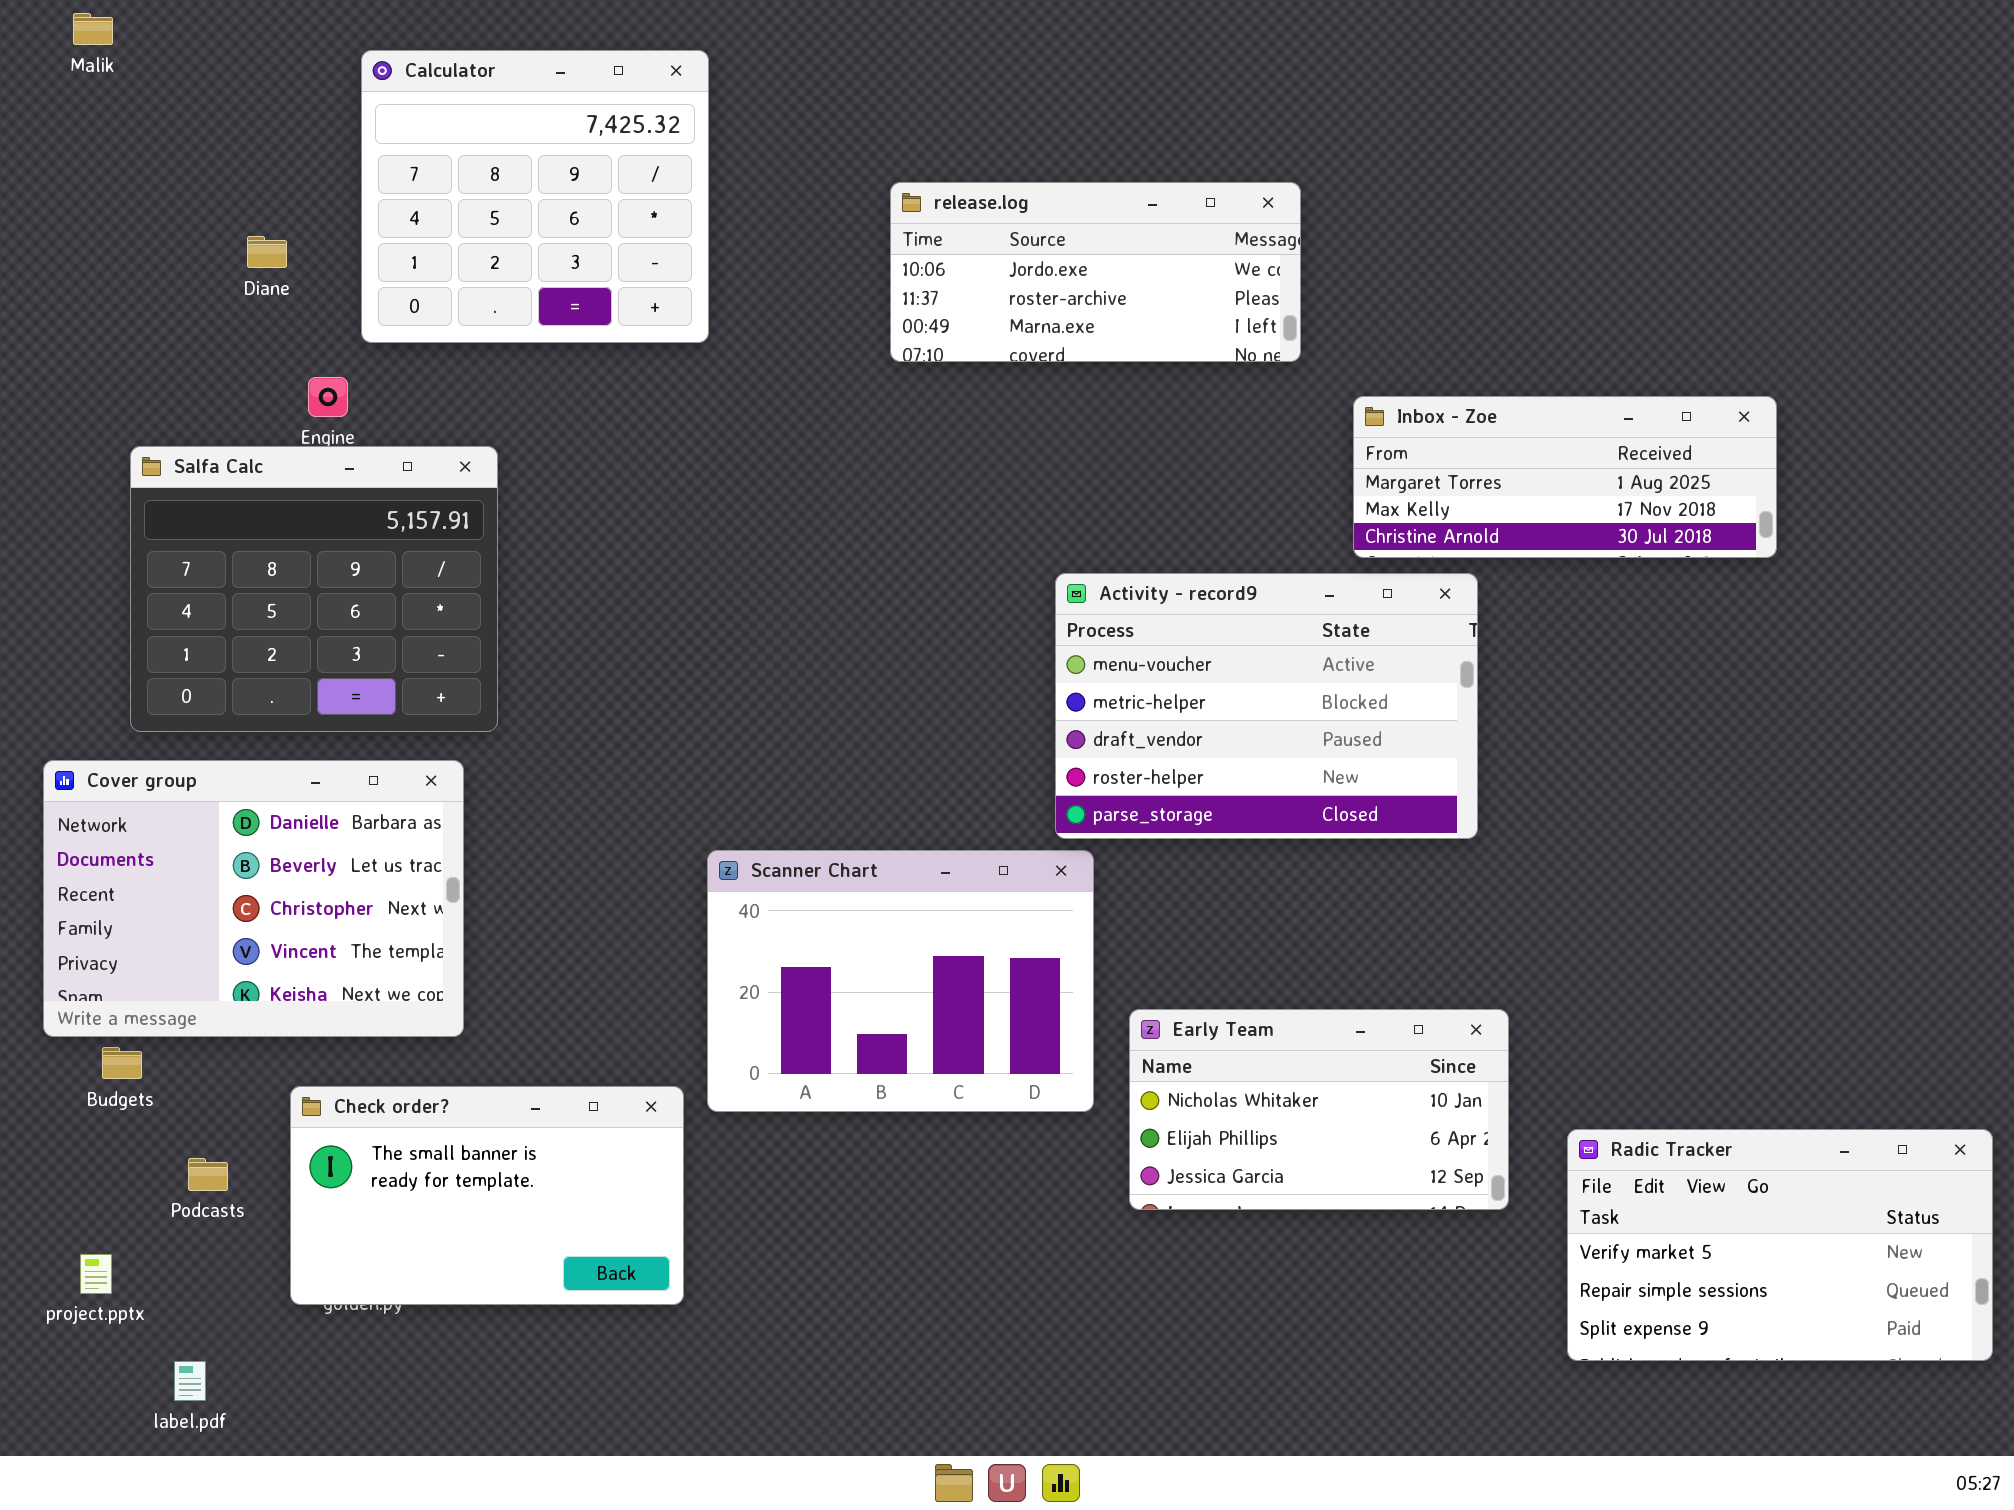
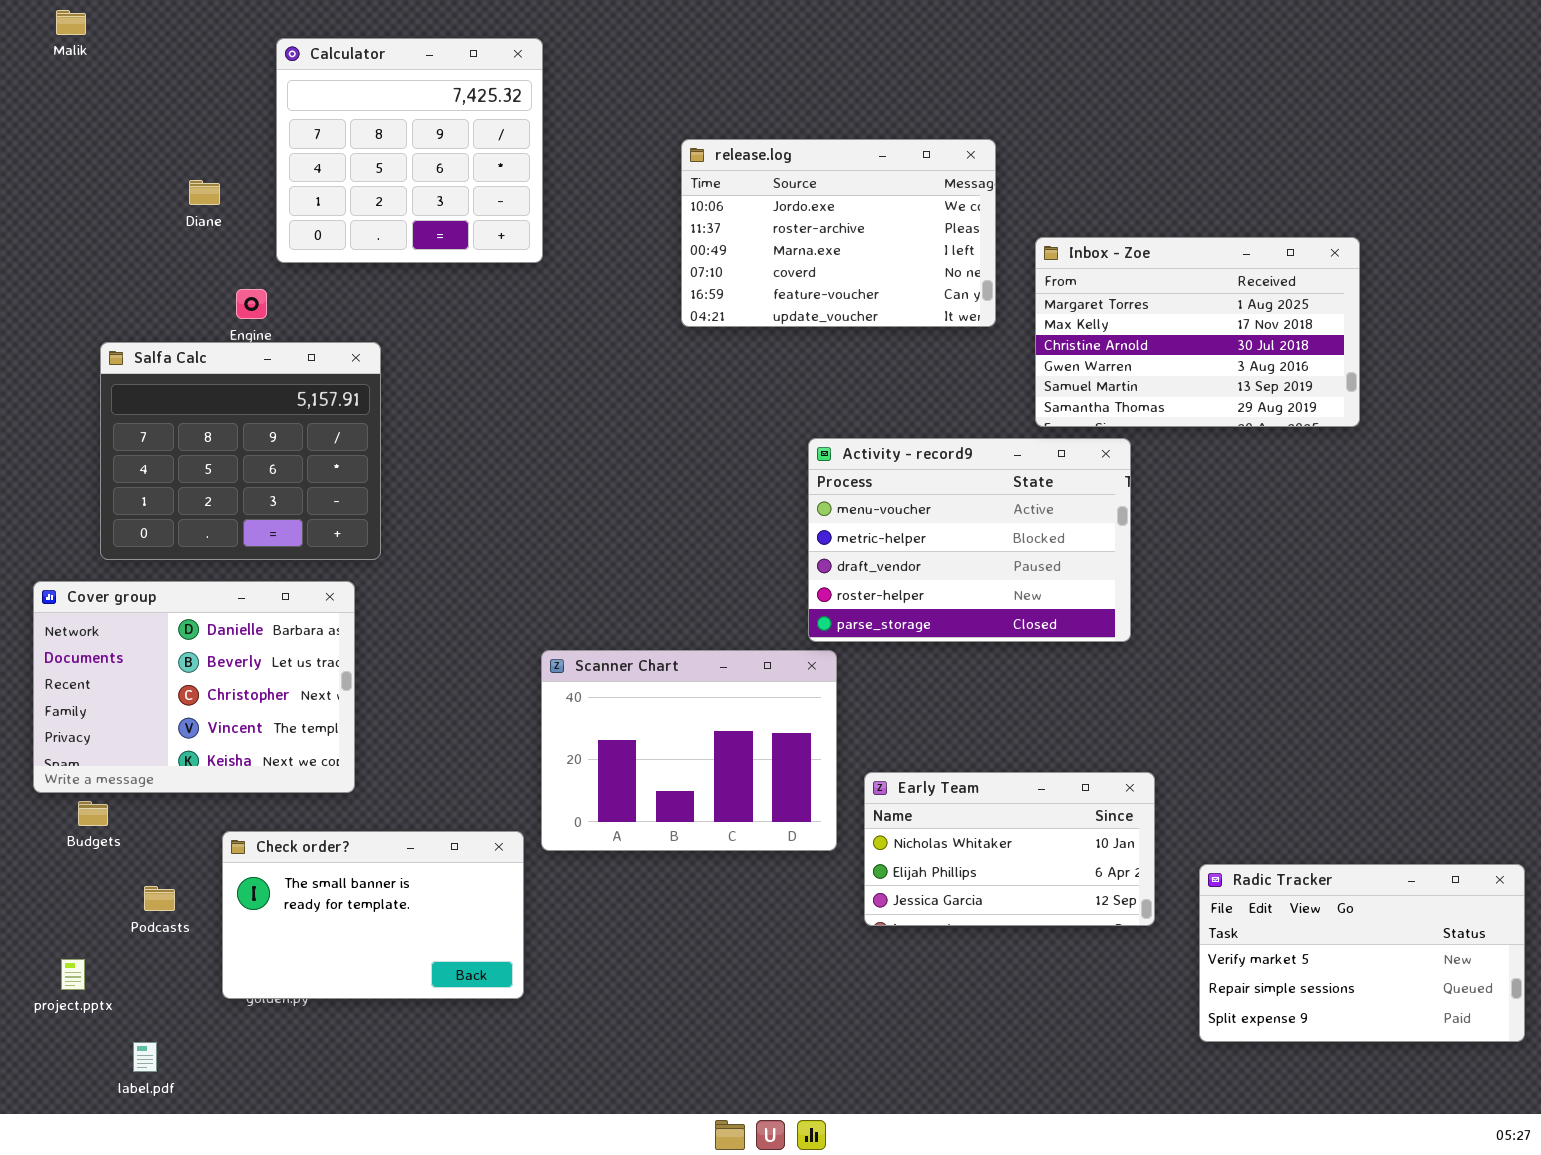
release.log: [890,182,1301,362] -> [681,139,996,327], resized
Inbox - Zoe: [1353,396,1777,558] -> [1035,237,1360,427], resized

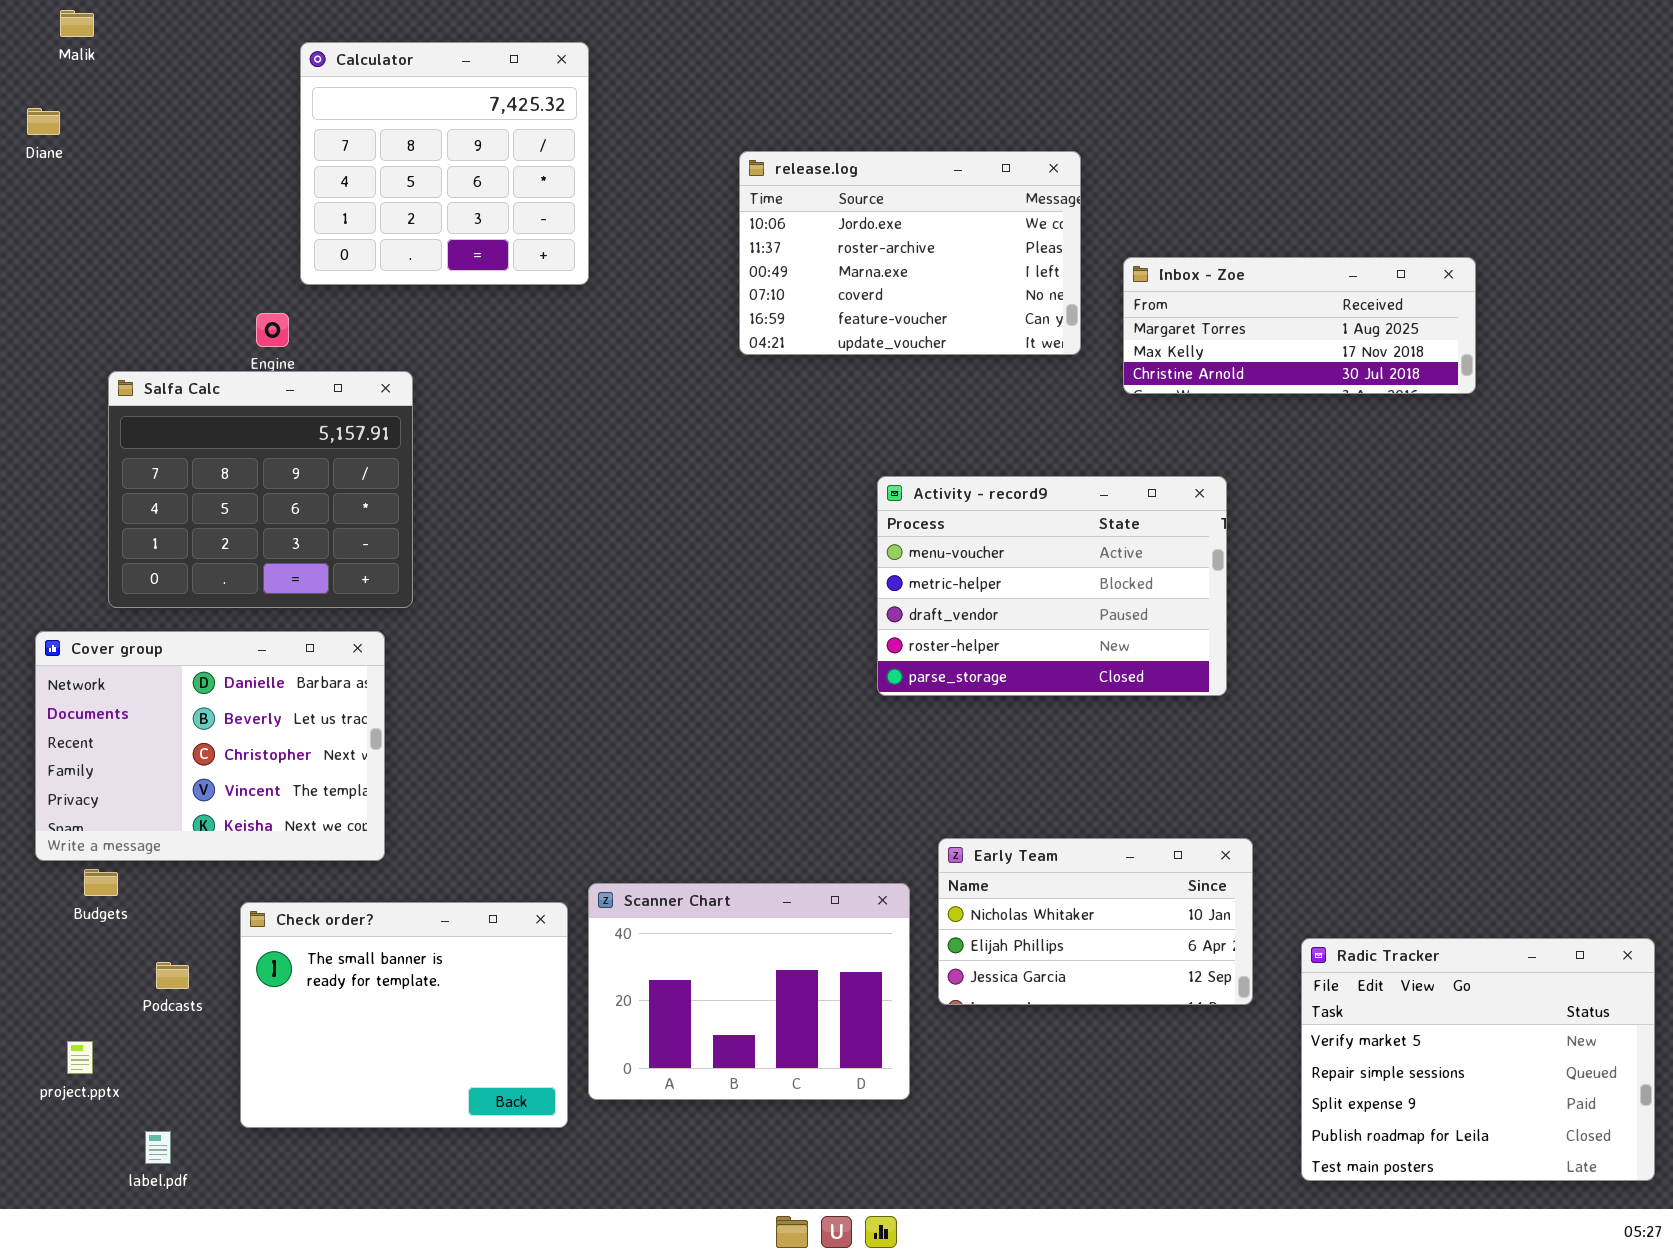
Diane: [189,180,220,205] -> [27,108,60,135], moved
Inbox - Zoe: [1035,237,1360,427] -> [1123,257,1476,394], resized
Scanner Chart: [541,650,837,851] -> [588,883,910,1100], moved
Check order?: [222,831,524,999] -> [240,902,568,1128], resized
Radic Tracker: [1199,864,1525,1042] -> [1301,938,1655,1181], resized

